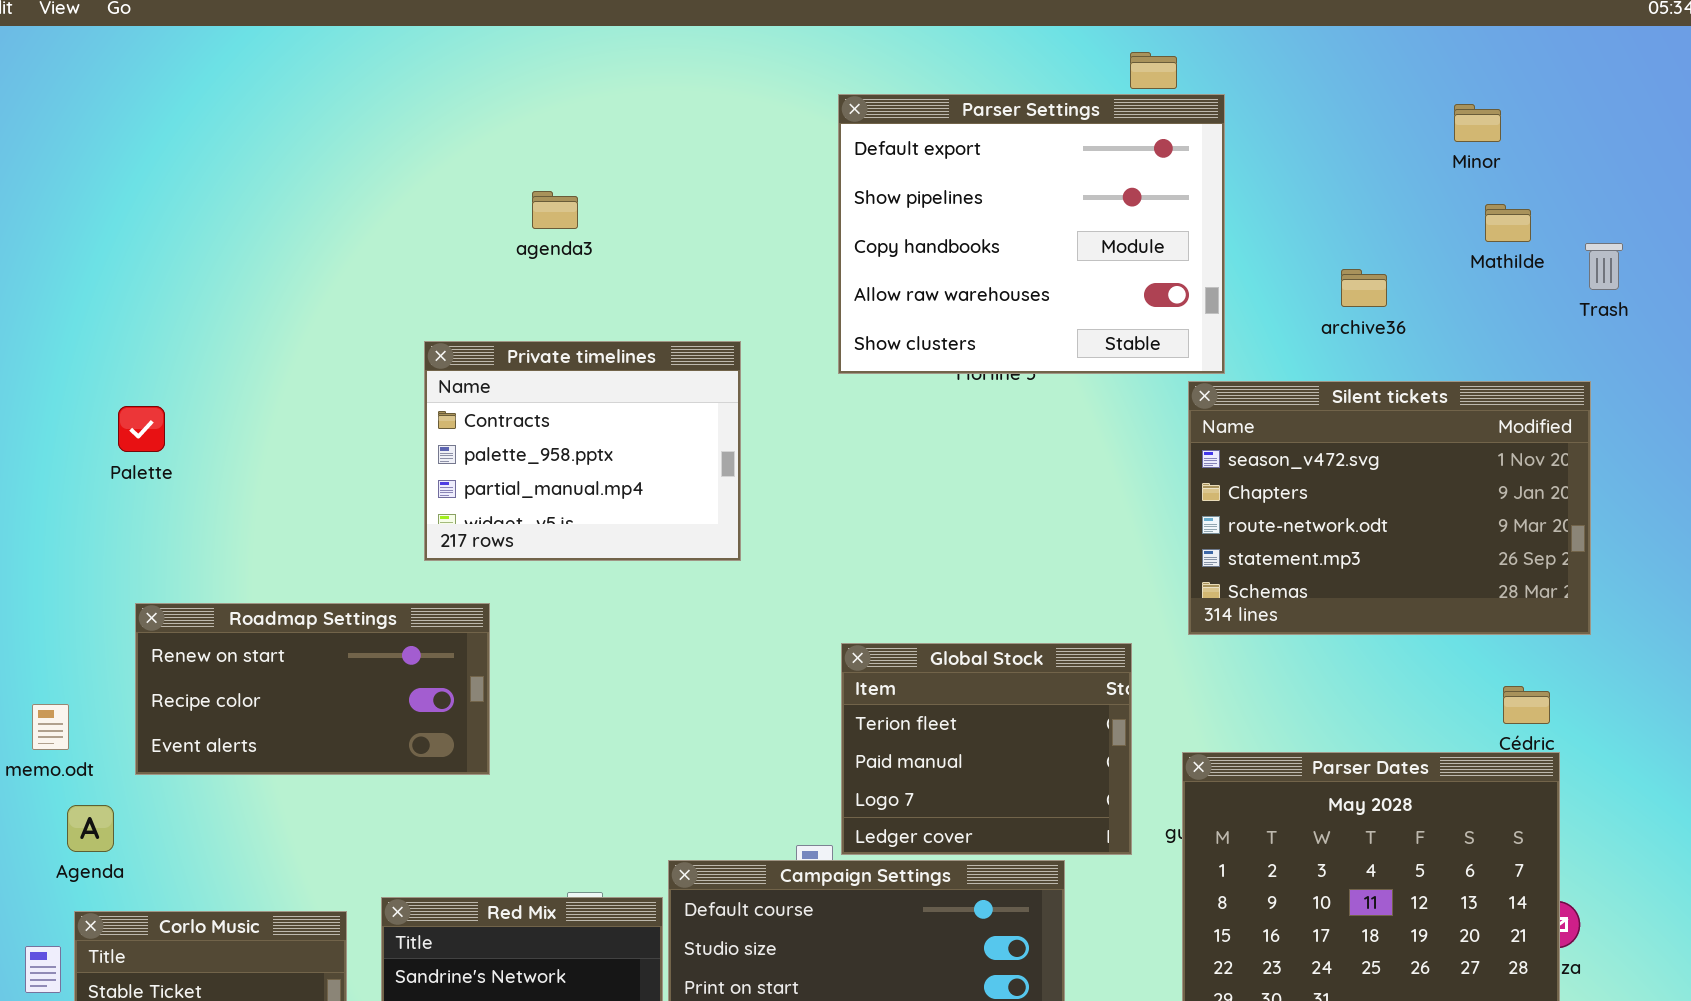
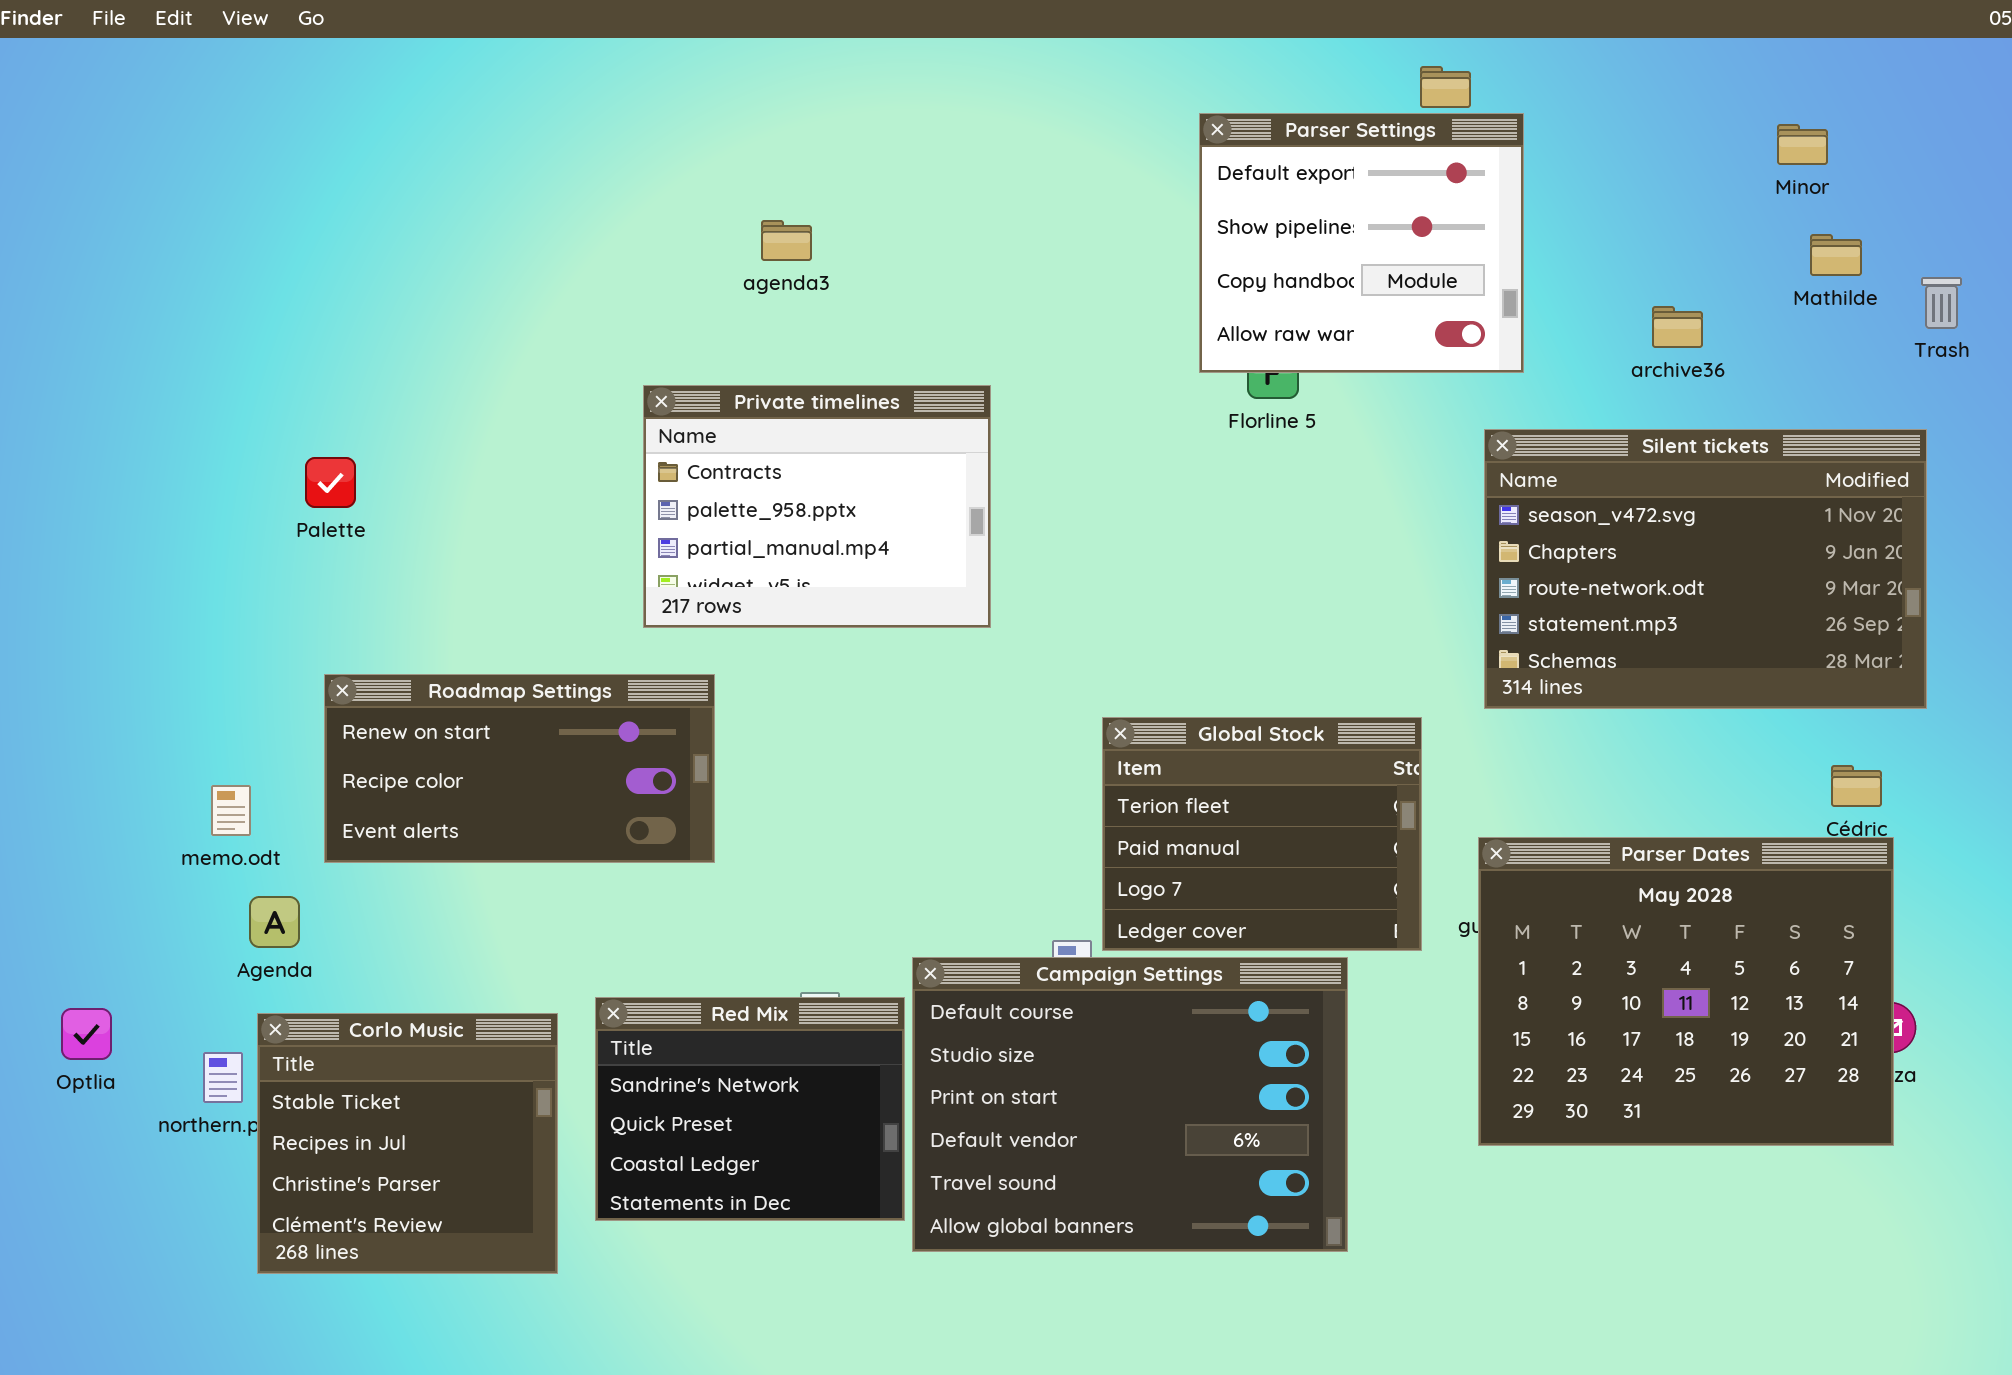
Parser Settings: [838,94,1225,374] -> [1199,113,1524,373], resized

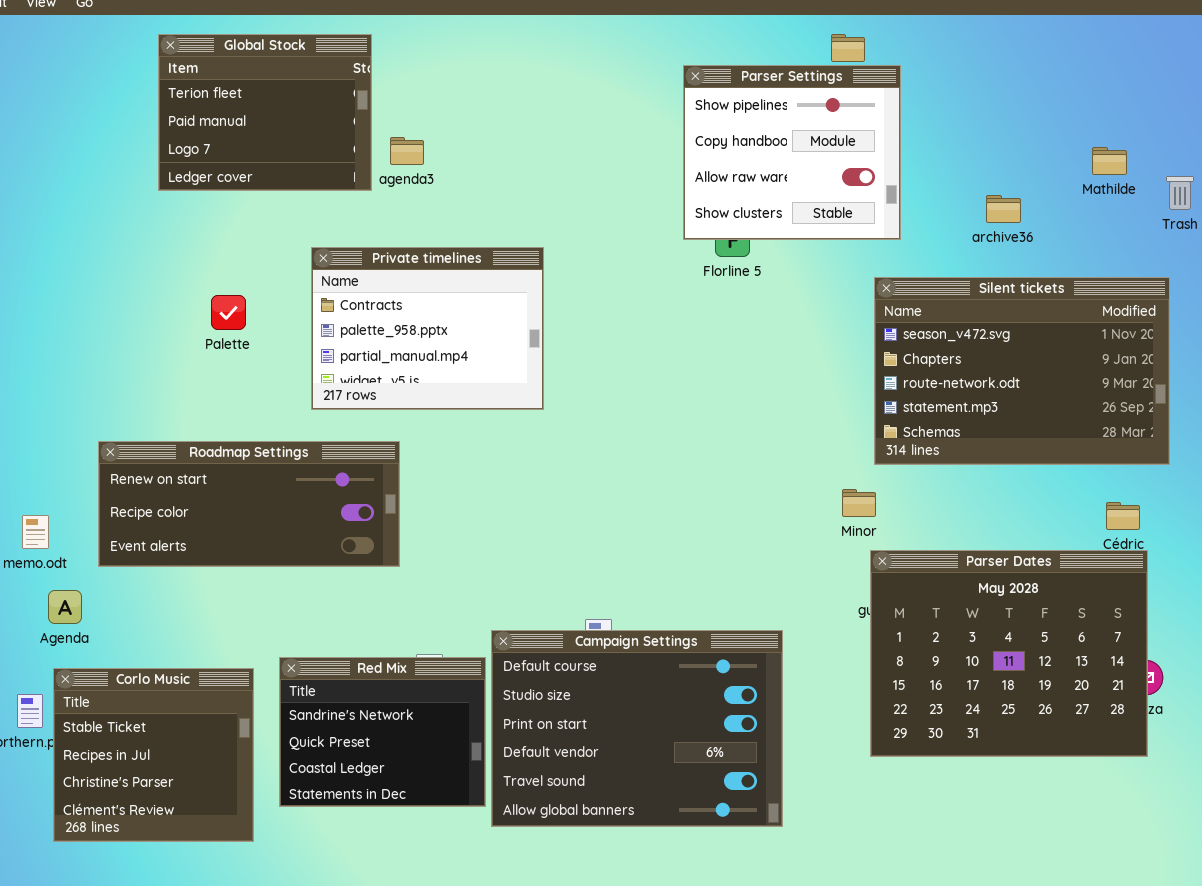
Parser Settings: [1199,113,1524,373] -> [683,65,901,240], scrolled down 1 row
Minor: [1777,124,1828,165] -> [842,489,876,517], moved
Palette: [305,457,356,508] -> [211,295,246,330], moved
Roadmap Settings: [324,674,715,863] -> [98,441,400,567], resized
Global Stock: [1102,717,1422,951] -> [158,34,372,191], moved

